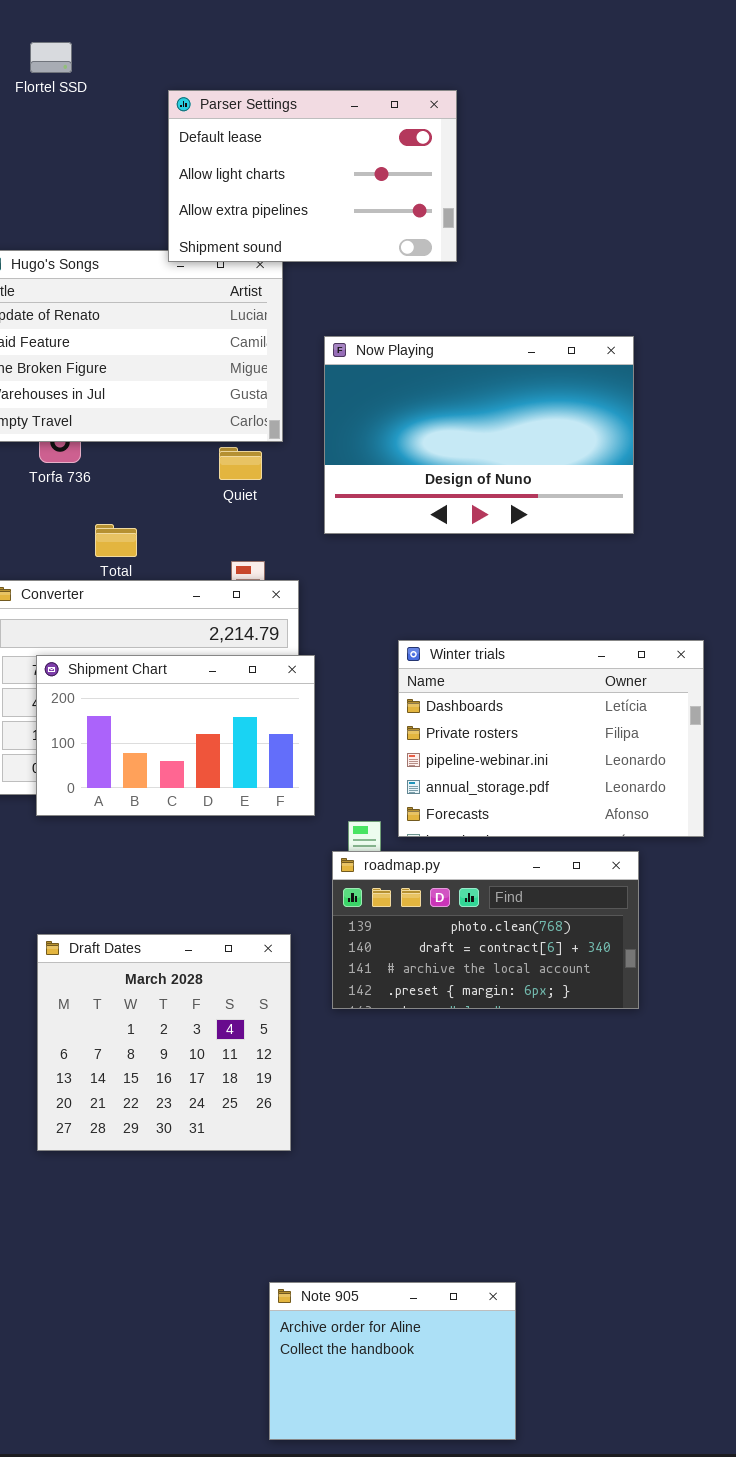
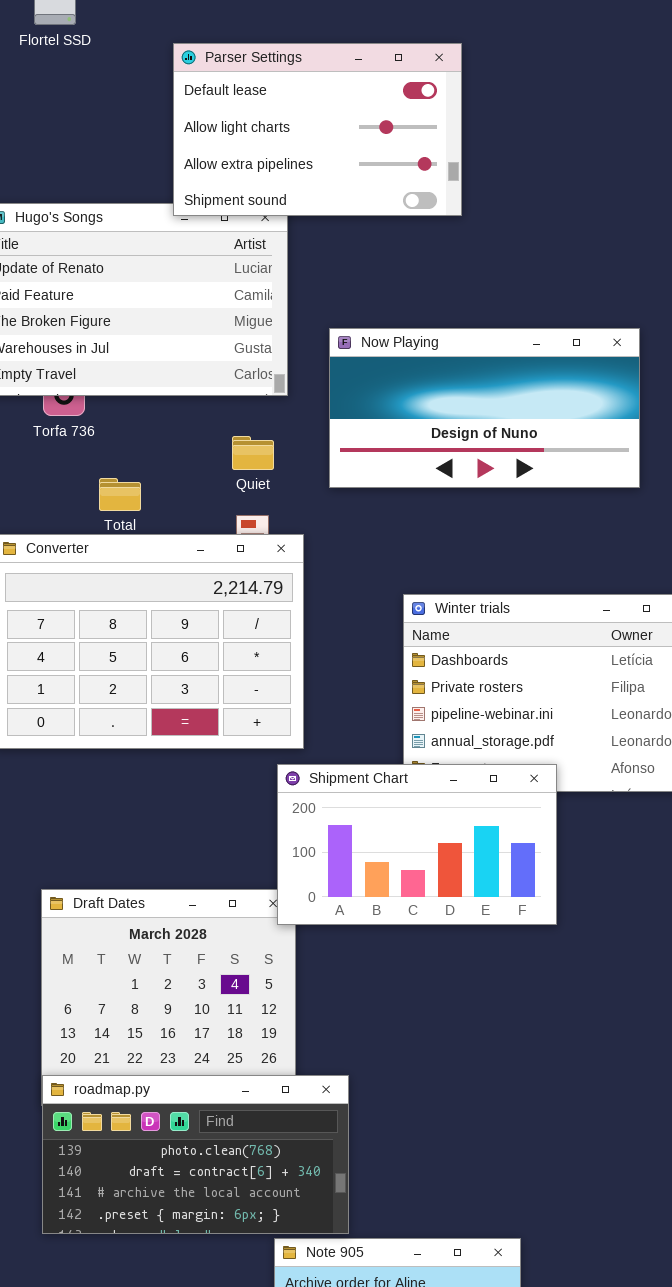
Now Playing: [324,336,634,534] -> [329,328,640,488], resized
Quiet: [219,447,262,480] -> [232,436,274,470], moved
Shipment Chart: [36,655,315,816] -> [277,764,557,925], moved
roadmap.py: [332,851,639,1009] -> [42,1075,349,1234], moved

